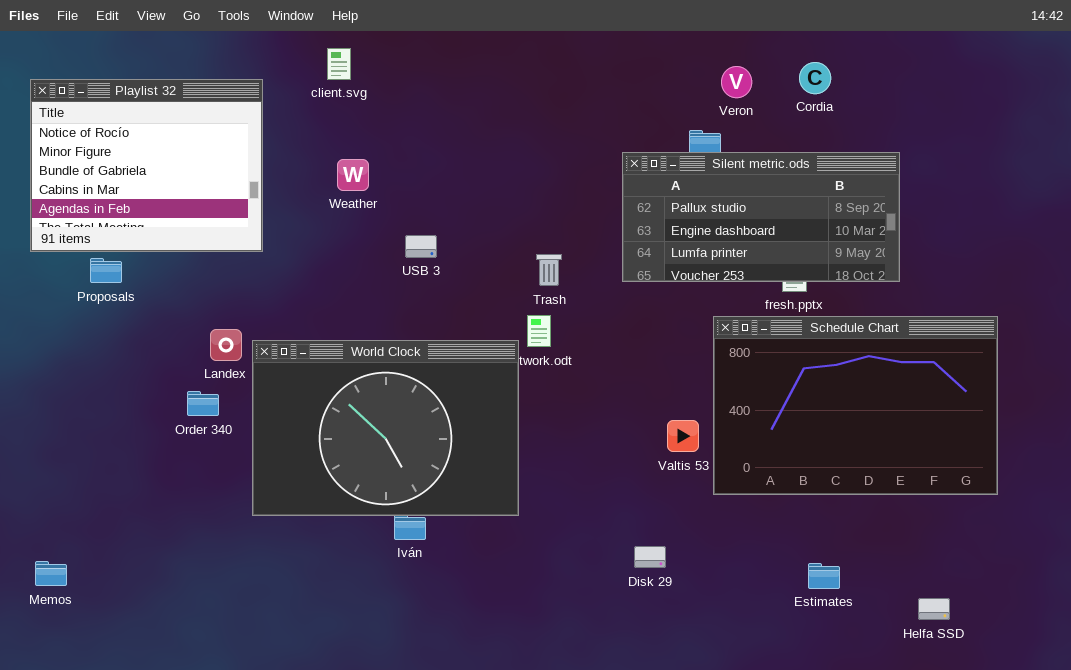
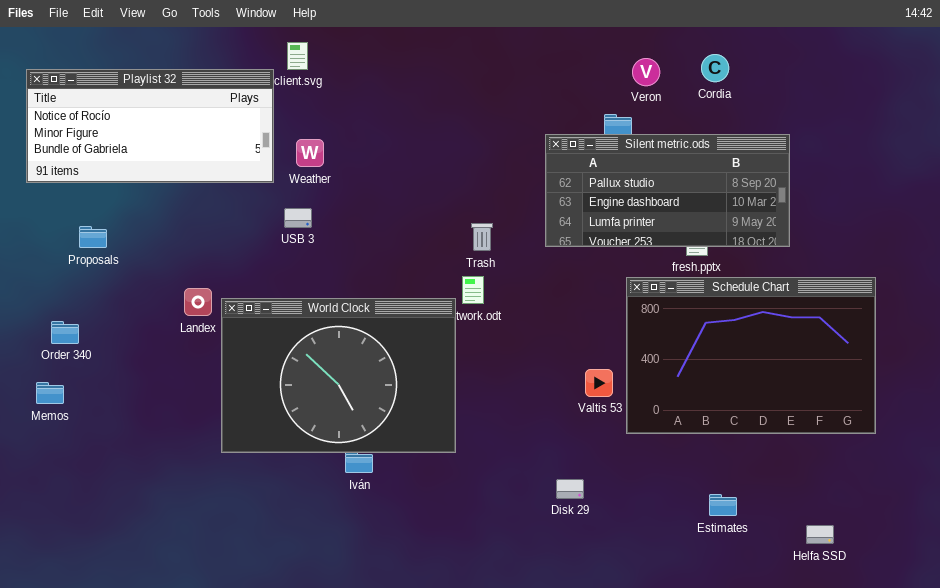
Playlist 32: [30,79,263,252] -> [26,69,274,183], resized
USB 3: [405,235,437,258] -> [284,208,312,228], moved
Order 340: [187,391,219,416] -> [51,321,79,344], moved
Memos: [35,561,67,586] -> [36,382,64,404], moved

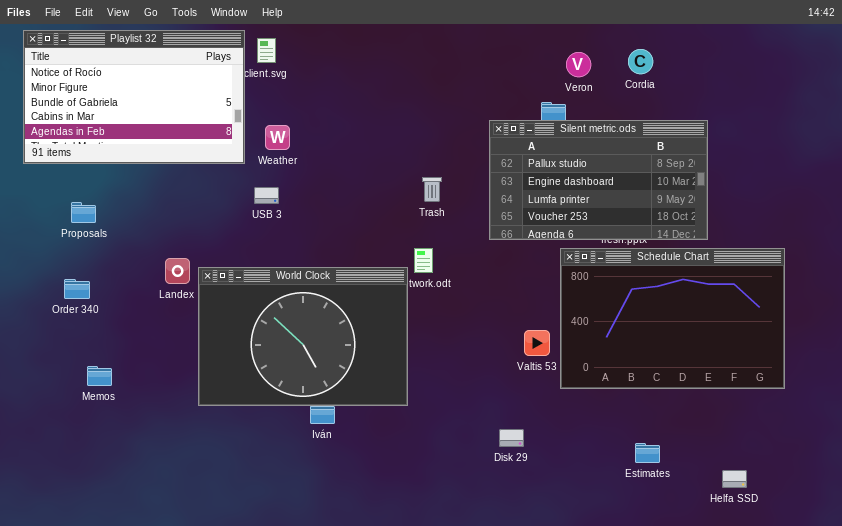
Playlist 32: [26,69,274,183] -> [23,30,245,164], resized
Silent metric.ods: [545,134,790,247] -> [489,120,708,240], resized
Trash: [471,223,493,251] -> [422,177,442,202], moved
Order 340: [51,321,79,344] -> [64,279,90,299], moved
Memos: [36,382,64,404] -> [87,366,112,386], moved

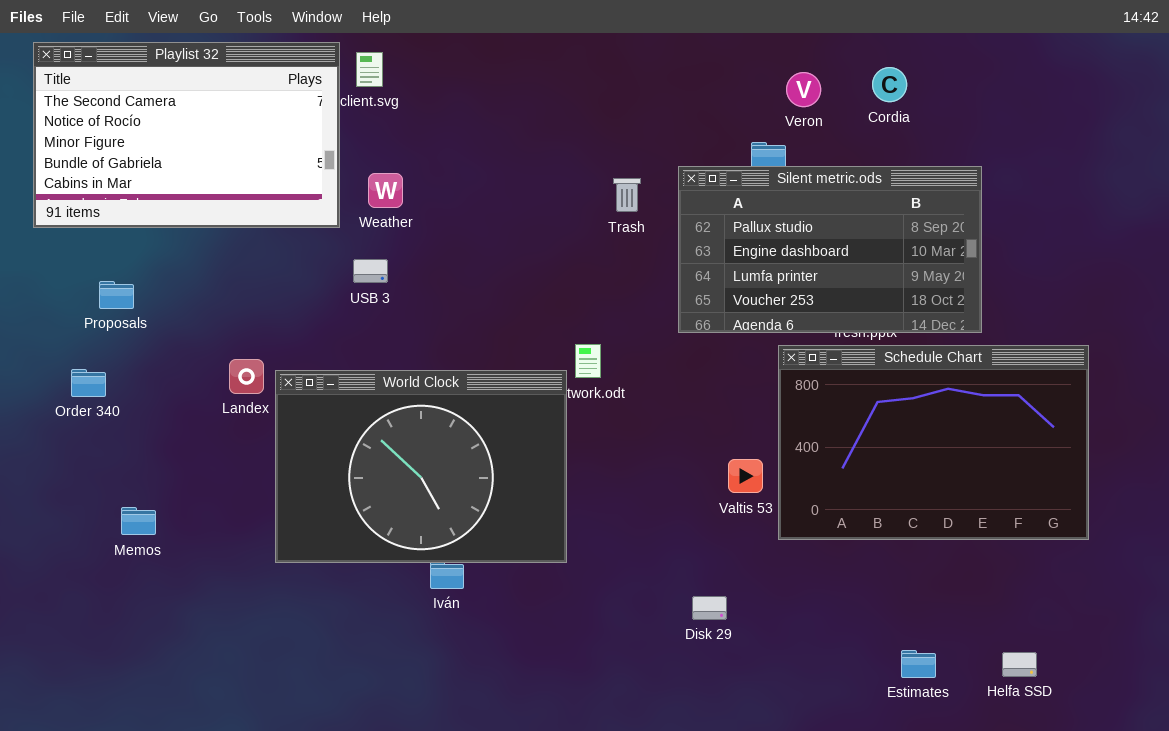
Playlist 32: [23,30,245,164] -> [33,42,340,228], scrolled up 1 row
Trash: [422,177,442,202] -> [613,178,641,212], moved
Order 340: [64,279,90,299] -> [71,369,106,397], moved
Estimates: [635,443,660,463] -> [901,650,936,678], moved

